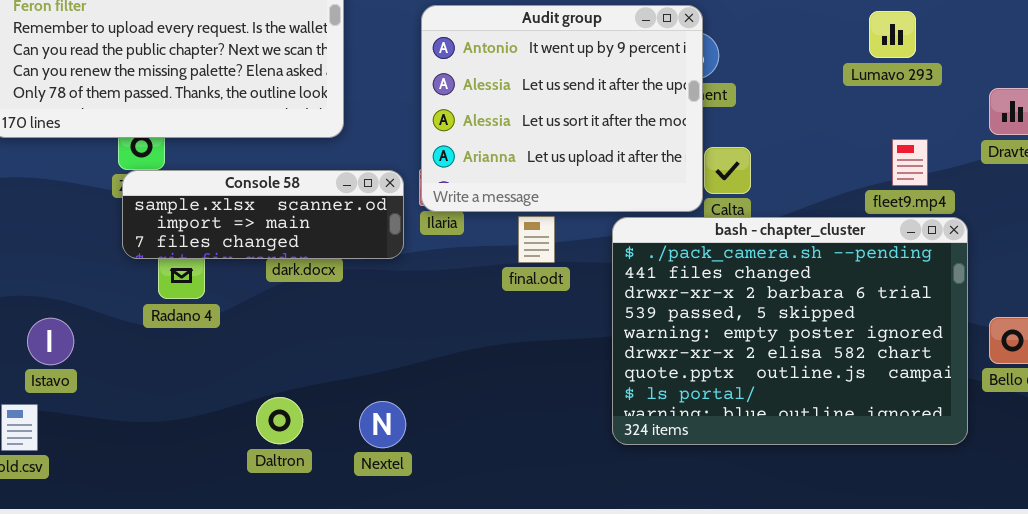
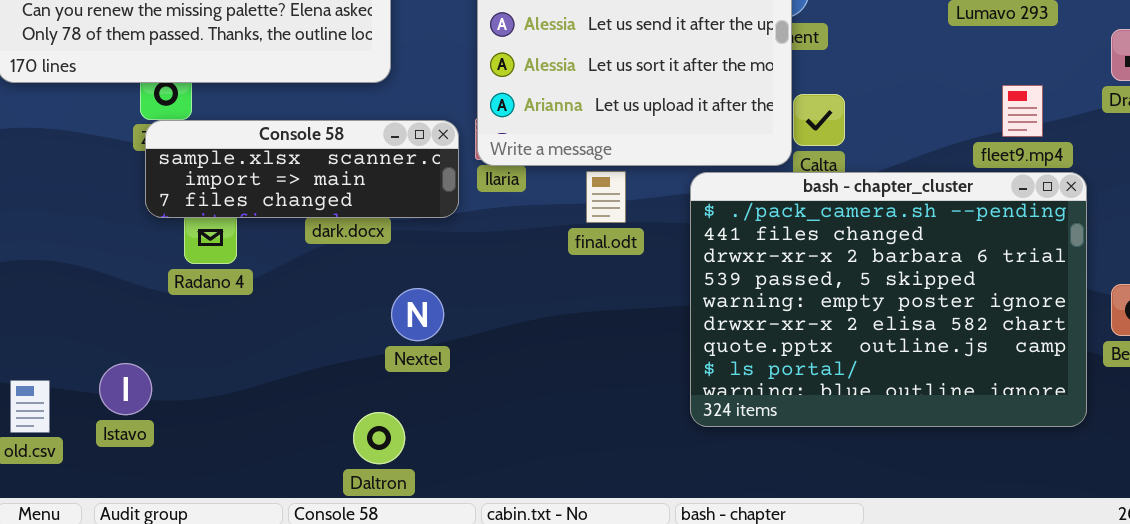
Istavo: [27,318,74,365] -> [99,363,152,415], moved
Daltron: [256,397,303,444] -> [353,412,405,464], moved
Nextel: [359,401,406,448] -> [391,288,444,341], moved

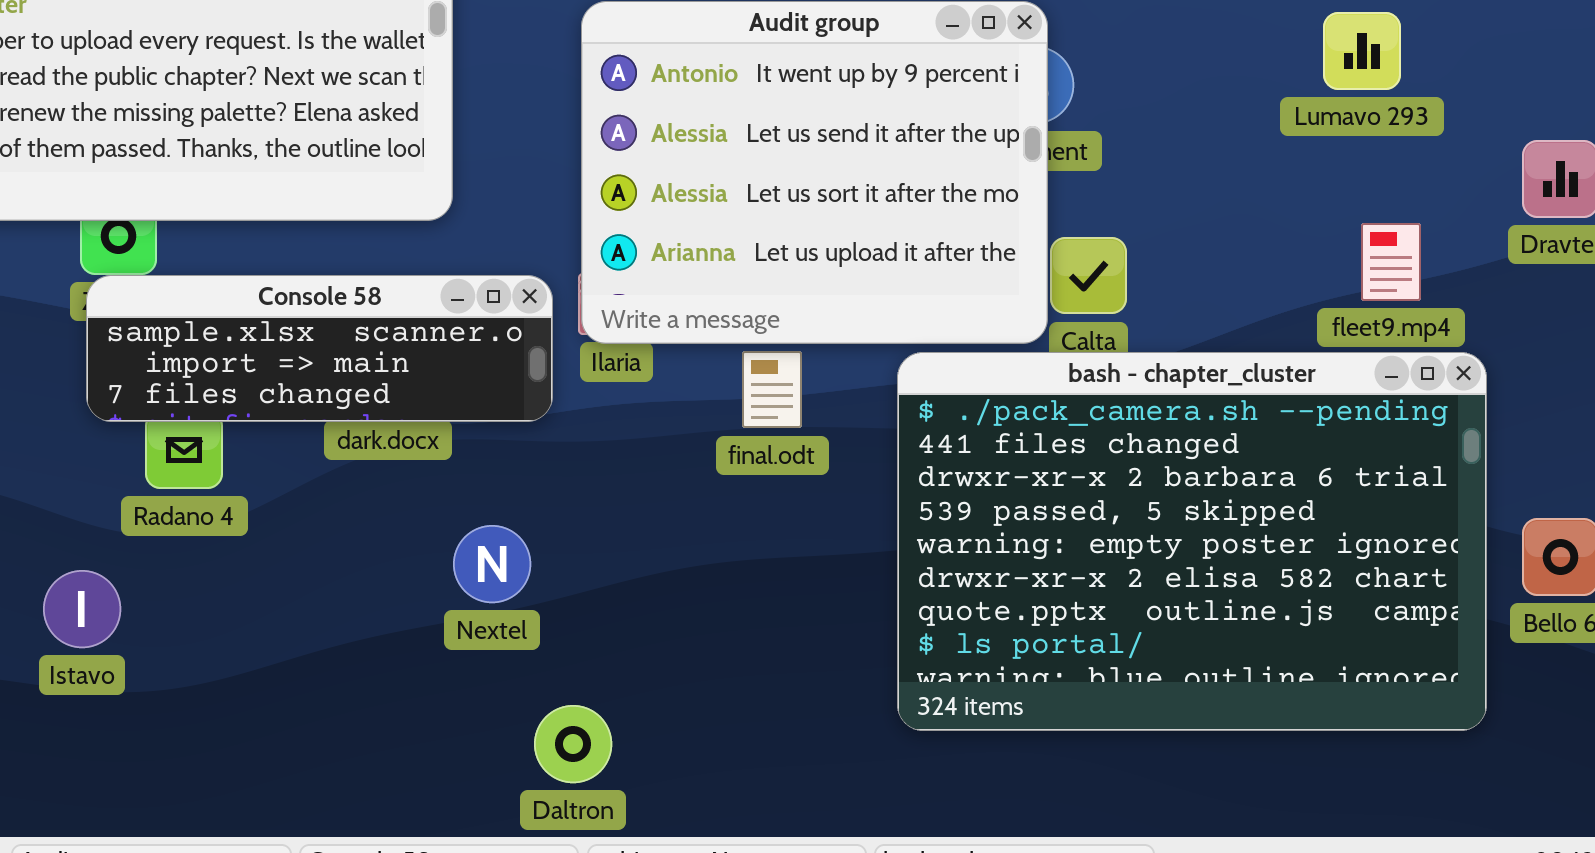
Istavo: [99,363,152,415] -> [43,570,121,648], moved
Daltron: [353,412,405,464] -> [534,705,612,783], moved

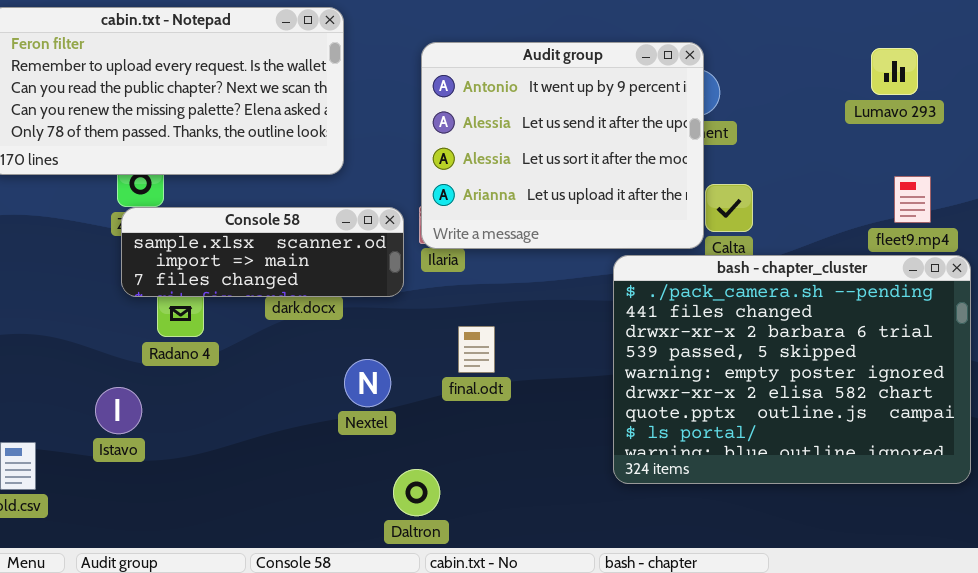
final.odt: [742,351,802,428] -> [458,326,495,373], moved

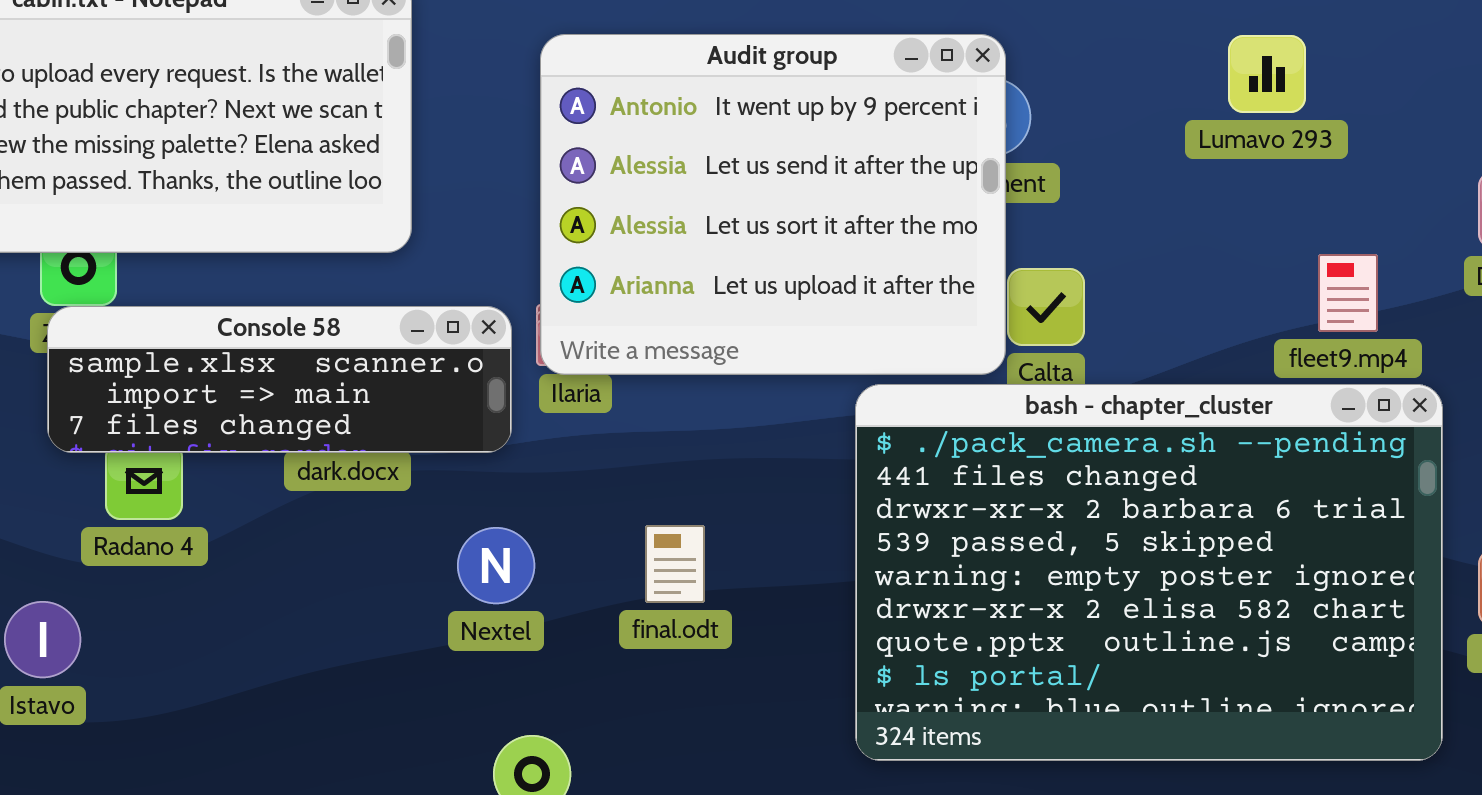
Lumavo 293: [871,48,918,95] -> [1228,35,1306,113], moved
final.odt: [458,326,495,373] -> [645,525,705,603], moved
Nextel: [344,359,391,407] -> [457,527,535,604], moved

